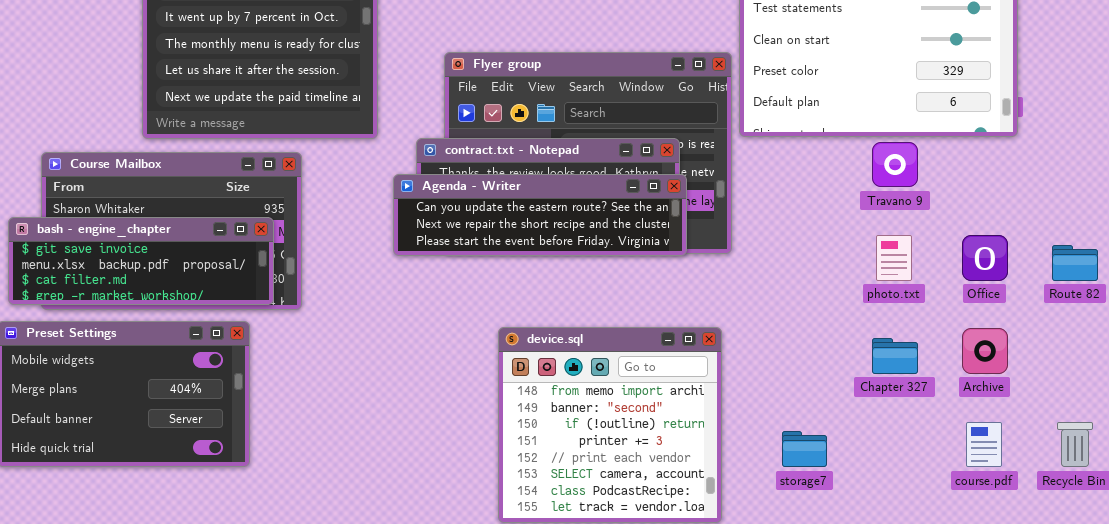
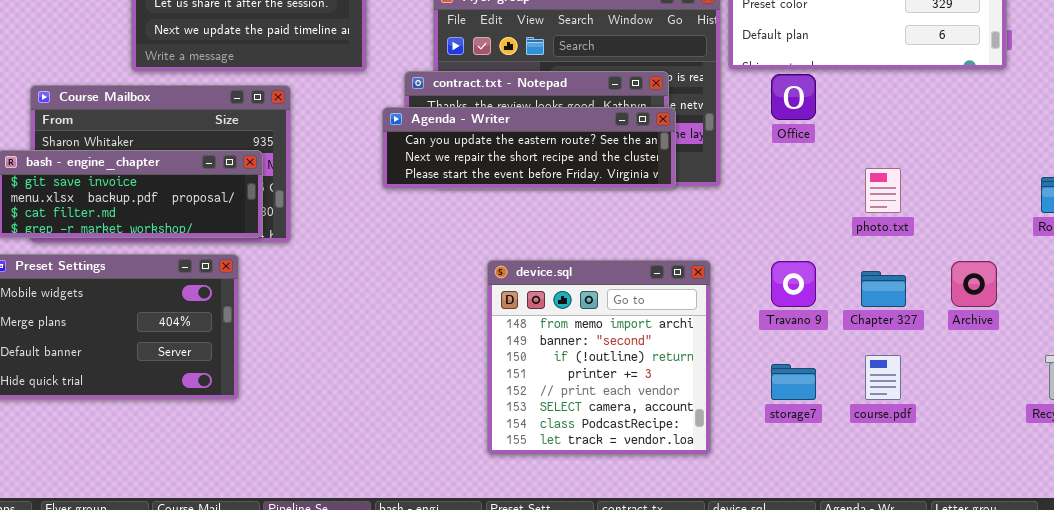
Travano 9: [872,142,918,187] -> [771,261,816,307], moved
Office: [962,235,1008,281] -> [771,74,816,120], moved
course.pdf: [966,422,1002,467] -> [865,355,901,400], moved

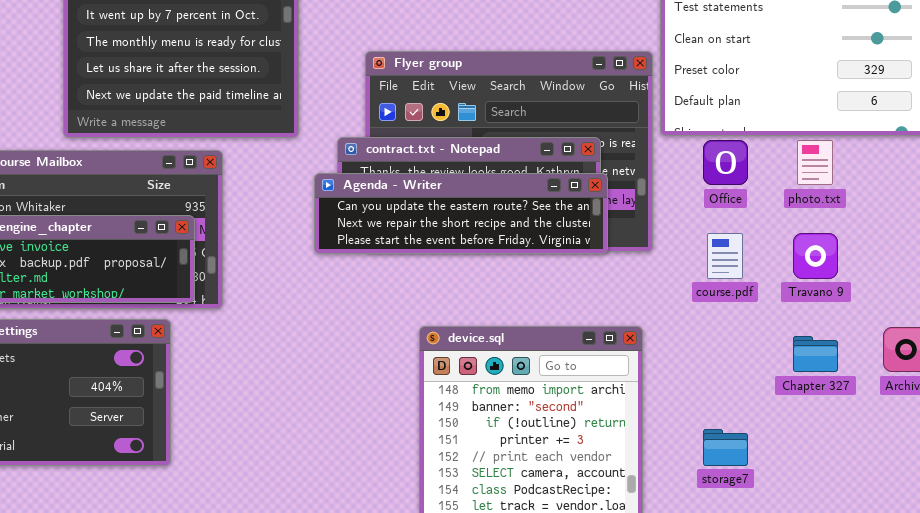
photo.txt: [865,168,901,213] -> [797,140,833,185], moved
Travano 9: [771,261,816,307] -> [793,233,838,279], moved
course.pdf: [865,355,901,400] -> [707,233,743,279], moved

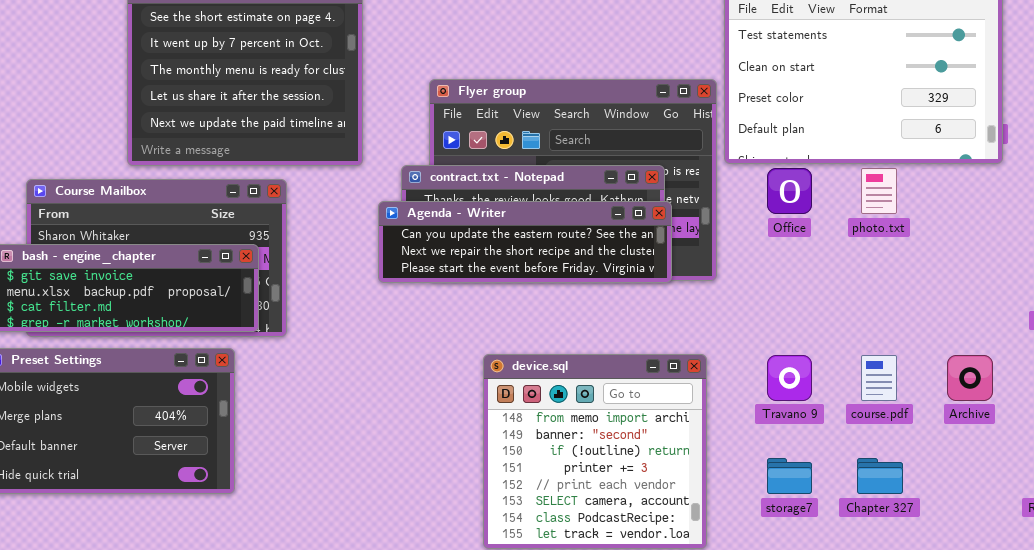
course.pdf: [707,233,743,279] -> [861,355,897,401], moved
Travano 9: [793,233,838,279] -> [767,355,812,401], moved
Chapter 327: [793,336,838,372] -> [857,458,903,494], moved

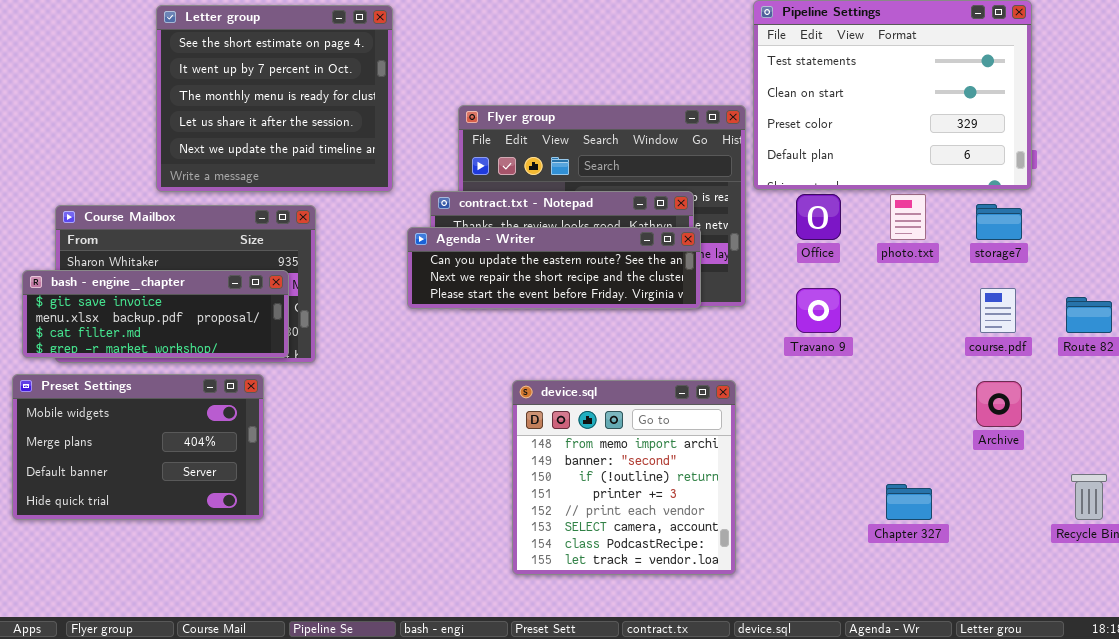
Travano 9: [767,355,812,401] -> [796,288,841,333], moved
course.pdf: [861,355,897,401] -> [980,288,1016,333], moved
storage7: [767,458,812,494] -> [976,204,1022,240], moved

